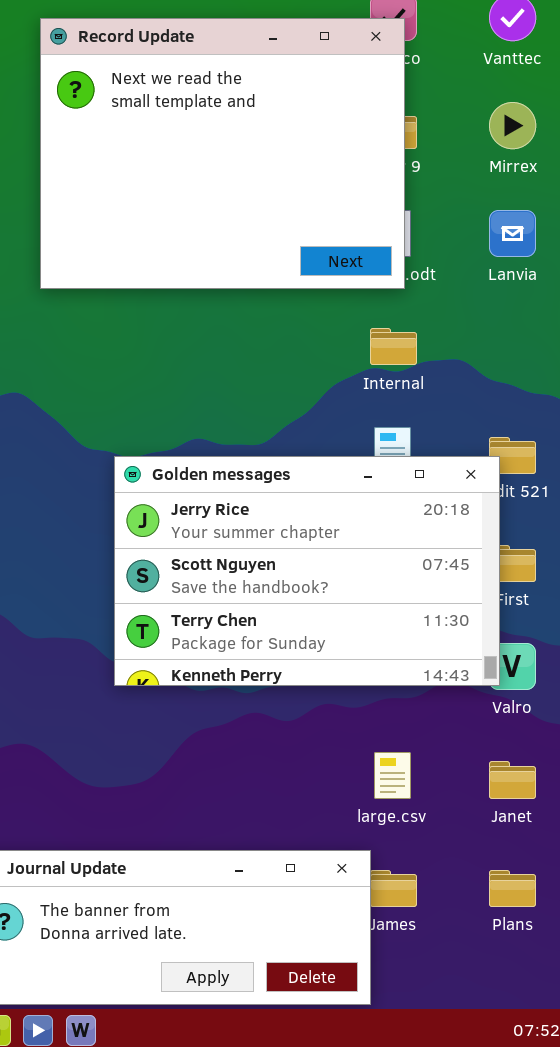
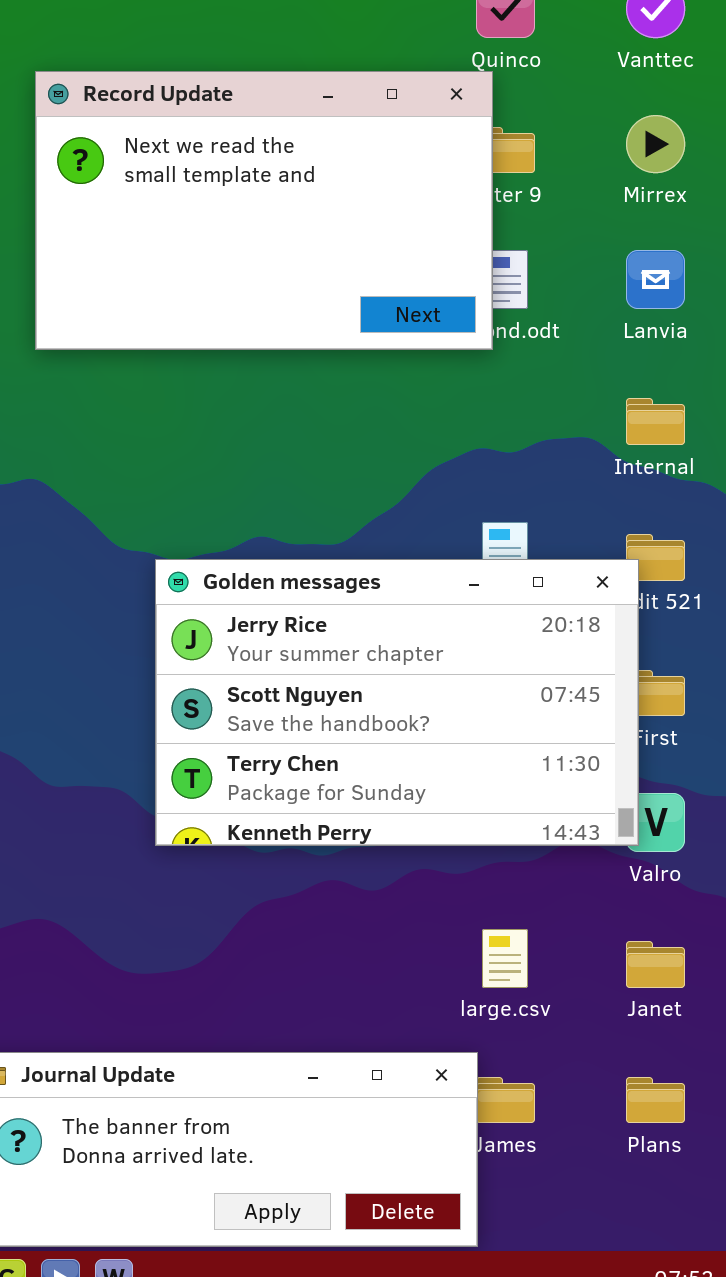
Record Update: [40,18,405,289] -> [35,71,493,350], moved, resized
Internal: [370,328,417,365] -> [626,398,685,445], moved

